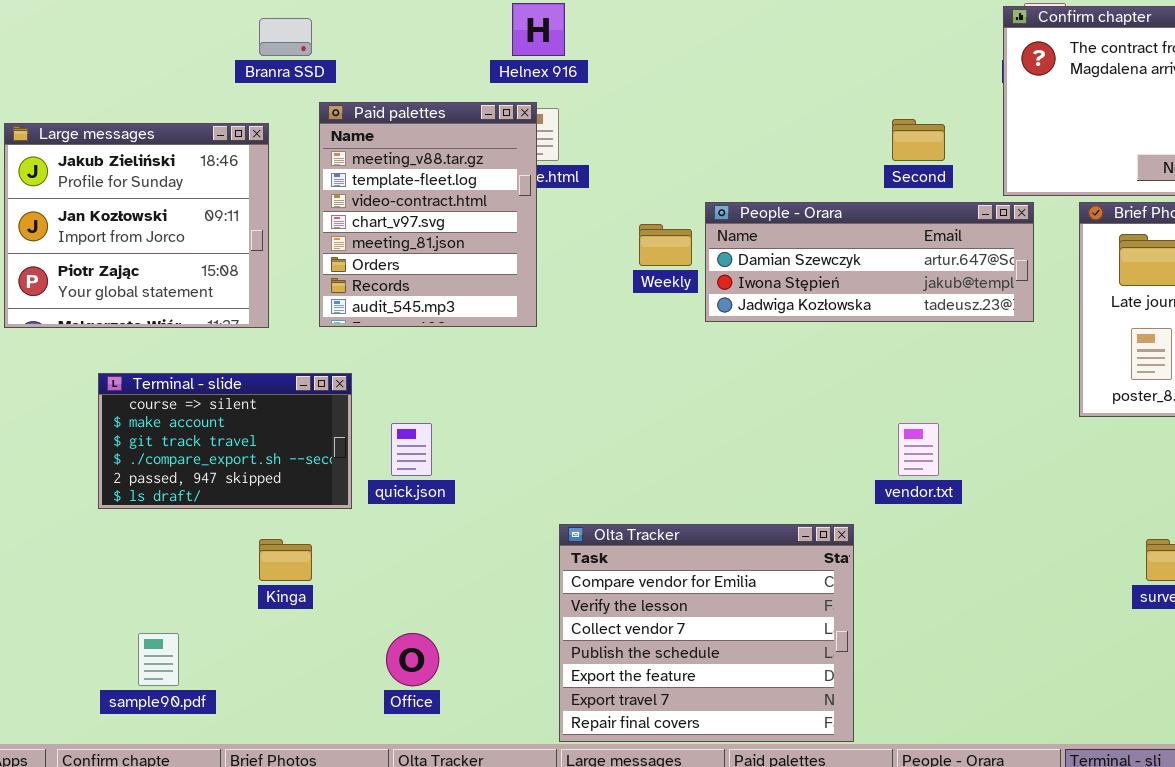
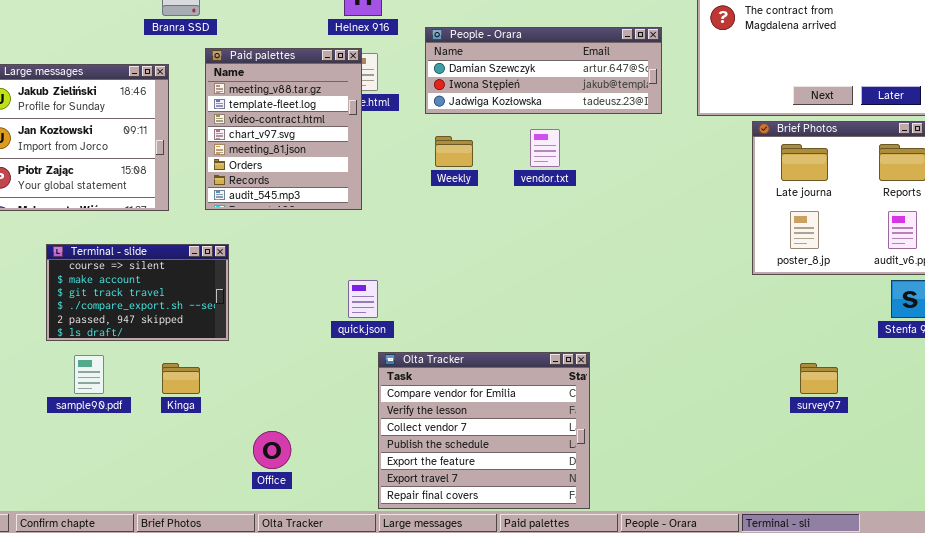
People - Orara: [705,202,1034,322] -> [425,27,662,114], moved
quick.json: [391,423,432,476] -> [348,280,378,318], moved
vendor.txt: [898,423,939,476] -> [530,129,560,167], moved
sample90.pdf: [138,633,179,686] -> [74,355,104,394], moved

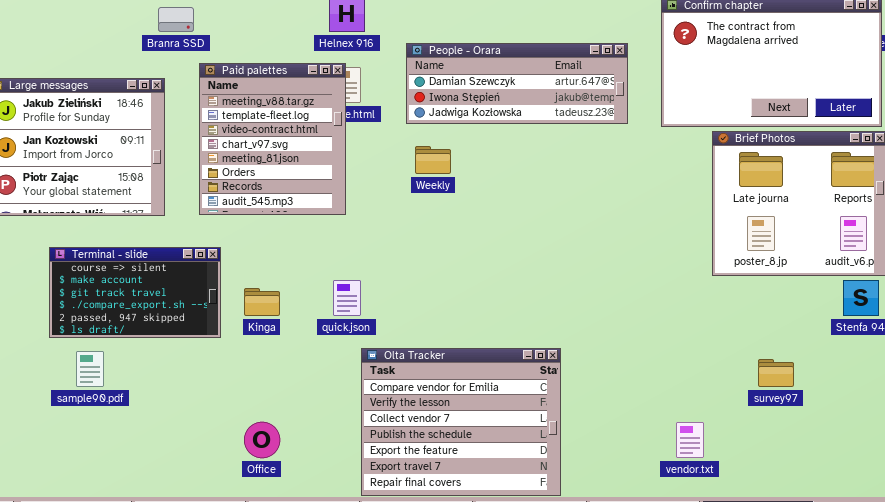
vendor.txt: [530,129,560,167] -> [676,422,704,458], moved
Kinga: [162,363,200,394] -> [244,288,280,316], moved

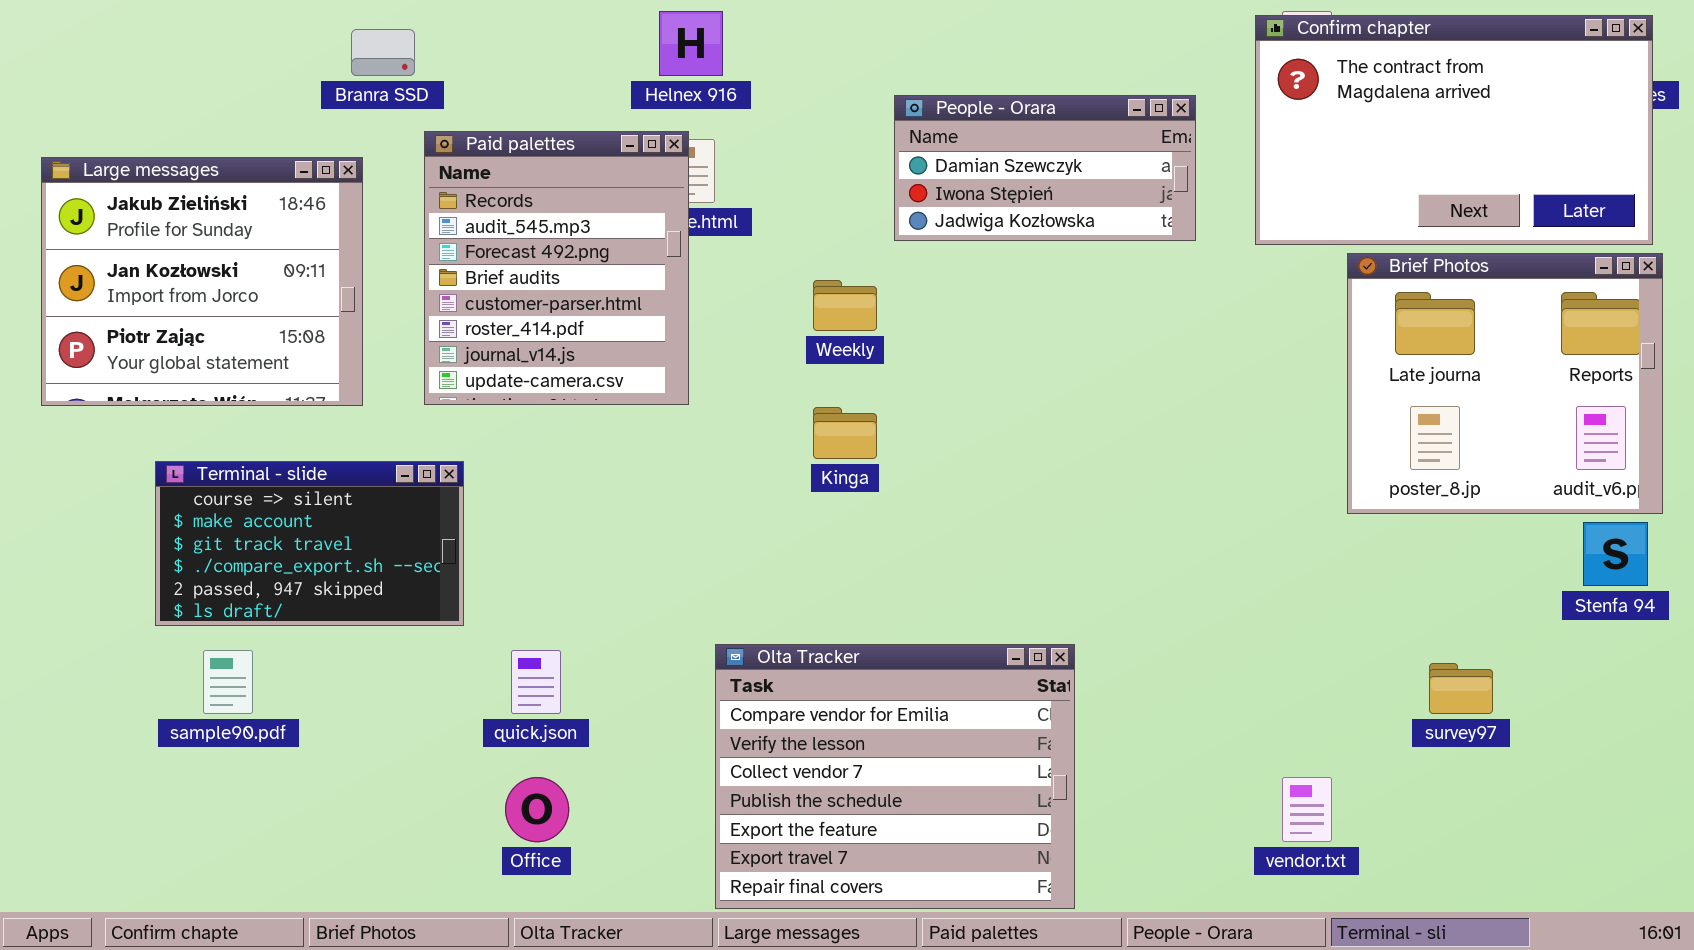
People - Orara: [406,43,628,124] -> [894,95,1196,241], resized
Paid palettes: [199,63,346,215] -> [424,131,689,405], scrolled down 6 rows
quick.json: [333,280,361,316] -> [511,650,561,714], moved
Kinga: [244,288,280,316] -> [813,407,877,459], moved

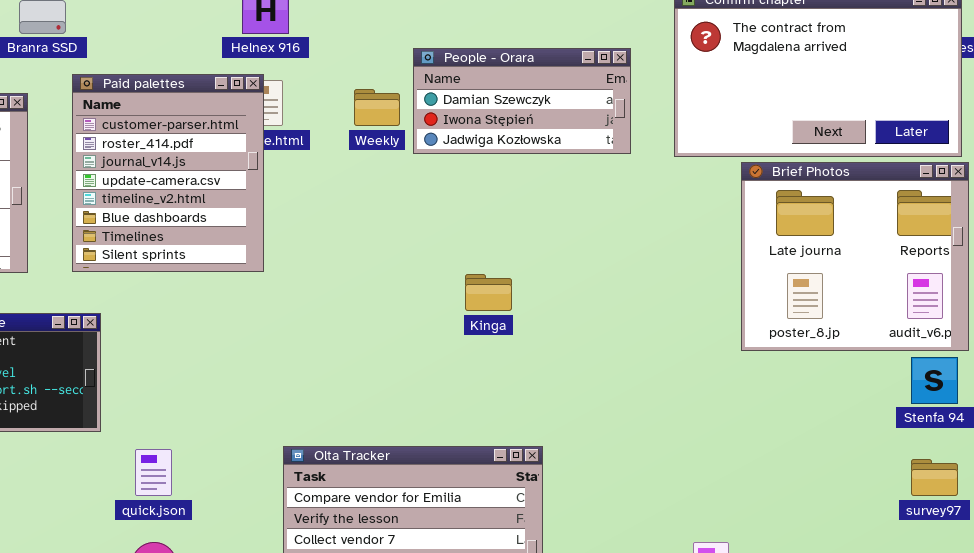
Paid palettes: [424,131,689,405] -> [72,74,264,272], scrolled down 4 rows
Weekly: [813,280,877,331] -> [354,89,400,126], moved
Kinga: [813,407,877,459] -> [465,274,512,311], moved
survey97: [1429,663,1493,714] -> [911,459,958,496], moved

